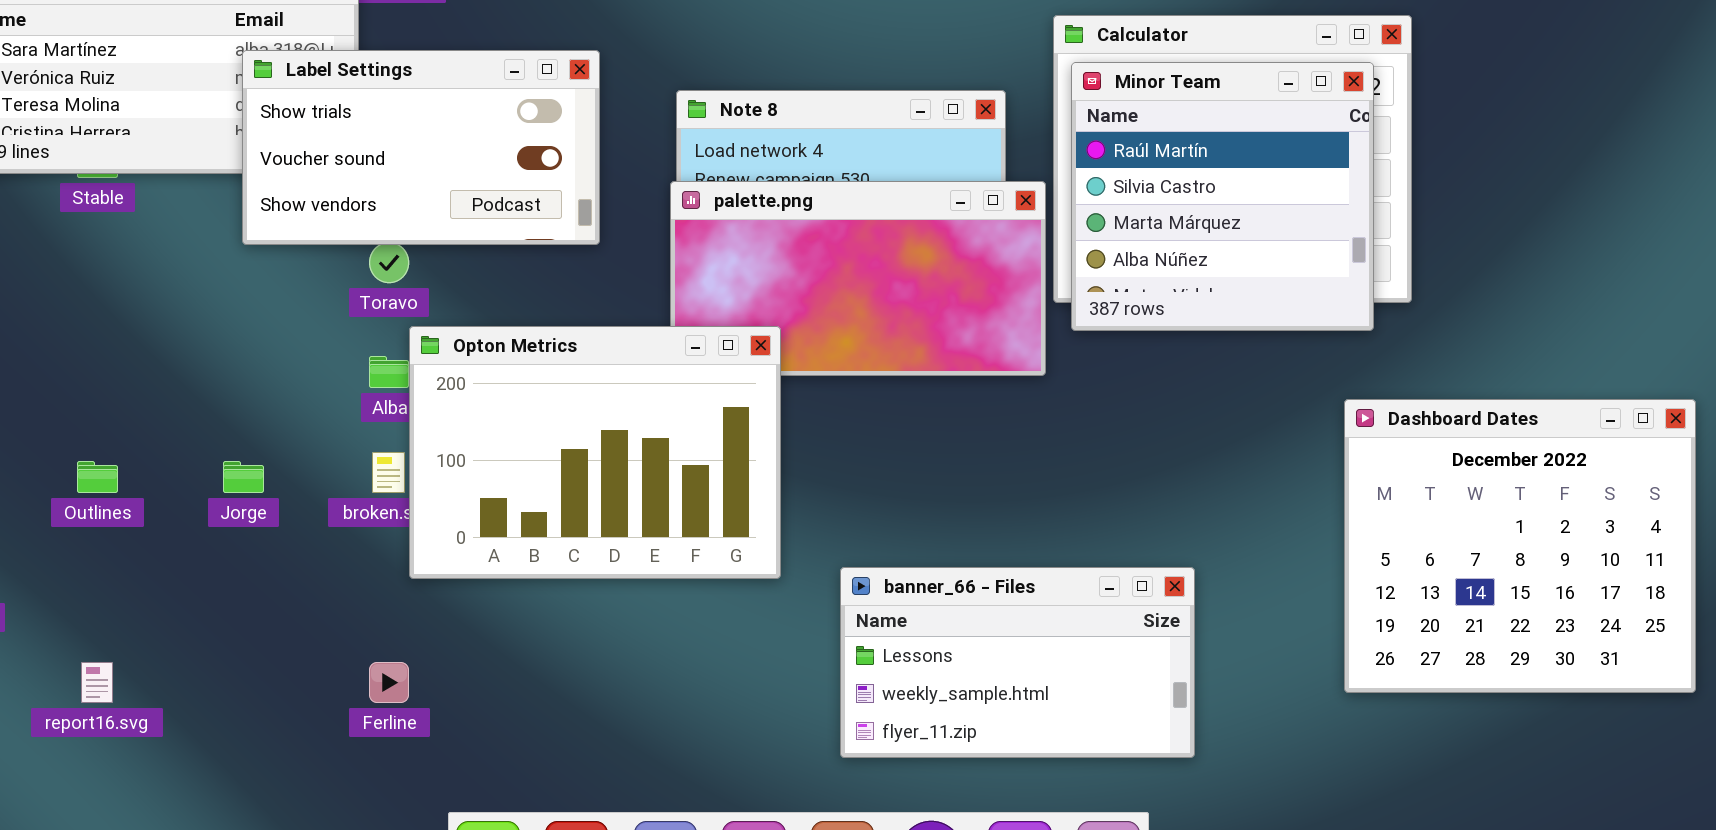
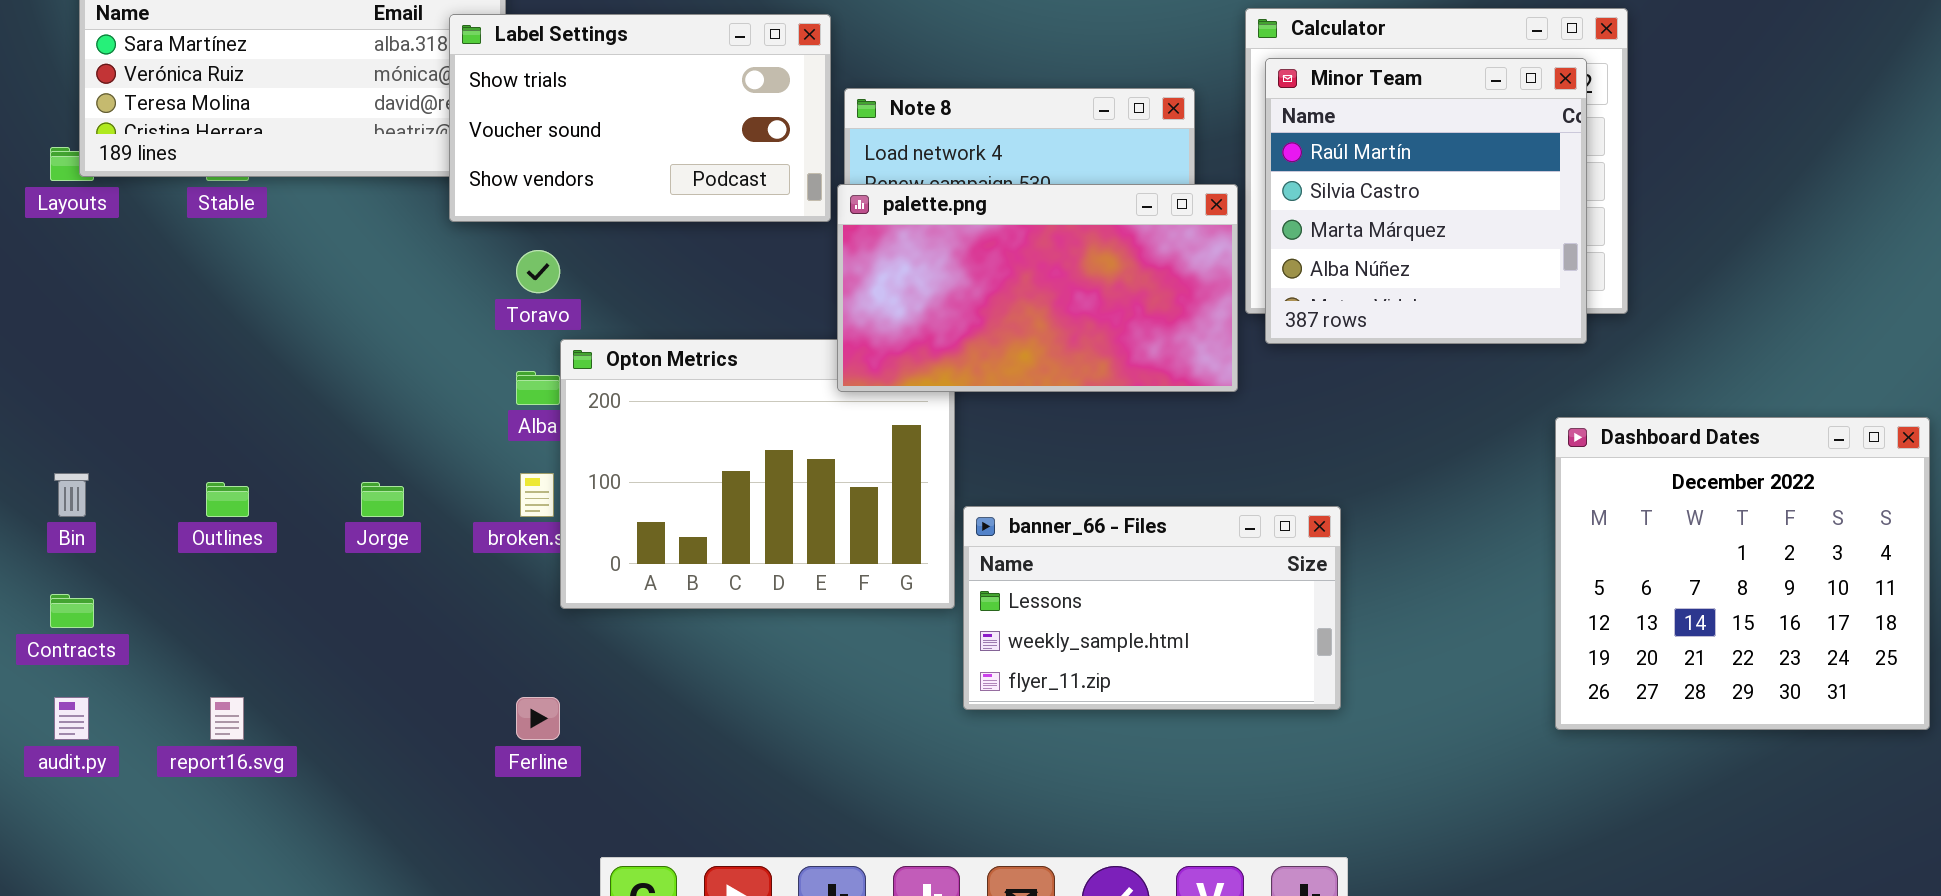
Label Settings: [242,50,600,245] -> [449,14,831,222], moved
palette.png: [670,181,1046,376] -> [837,184,1238,392], raised
banner_66 - Files: [840,567,1195,758] -> [963,506,1341,710], moved

